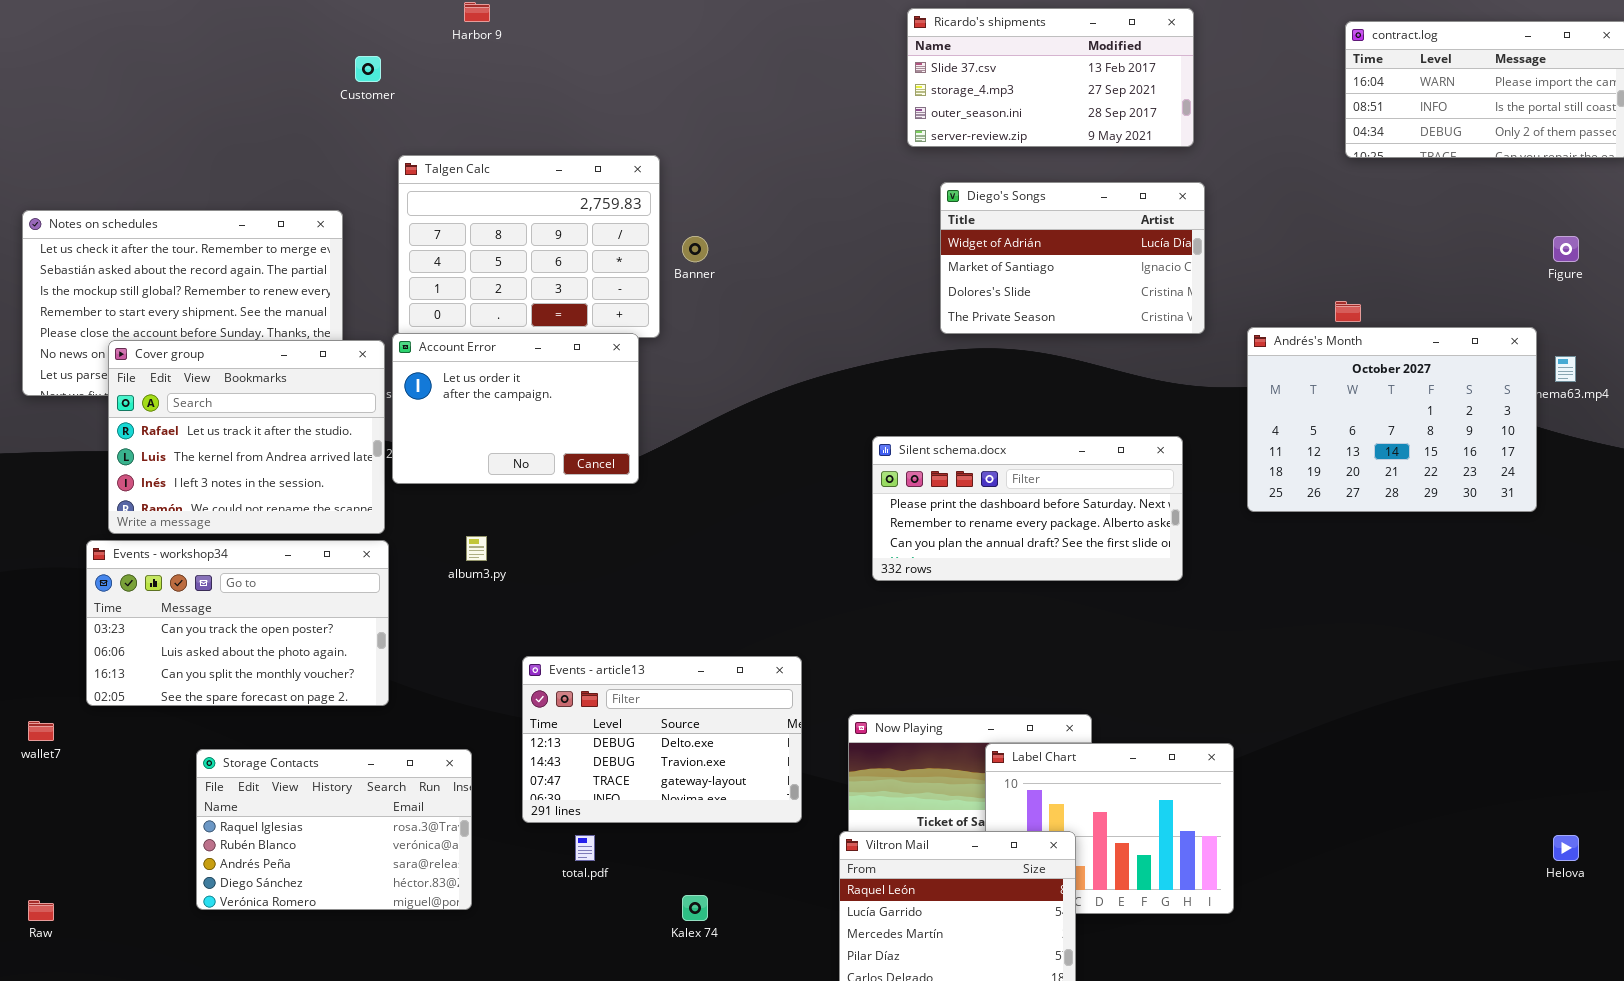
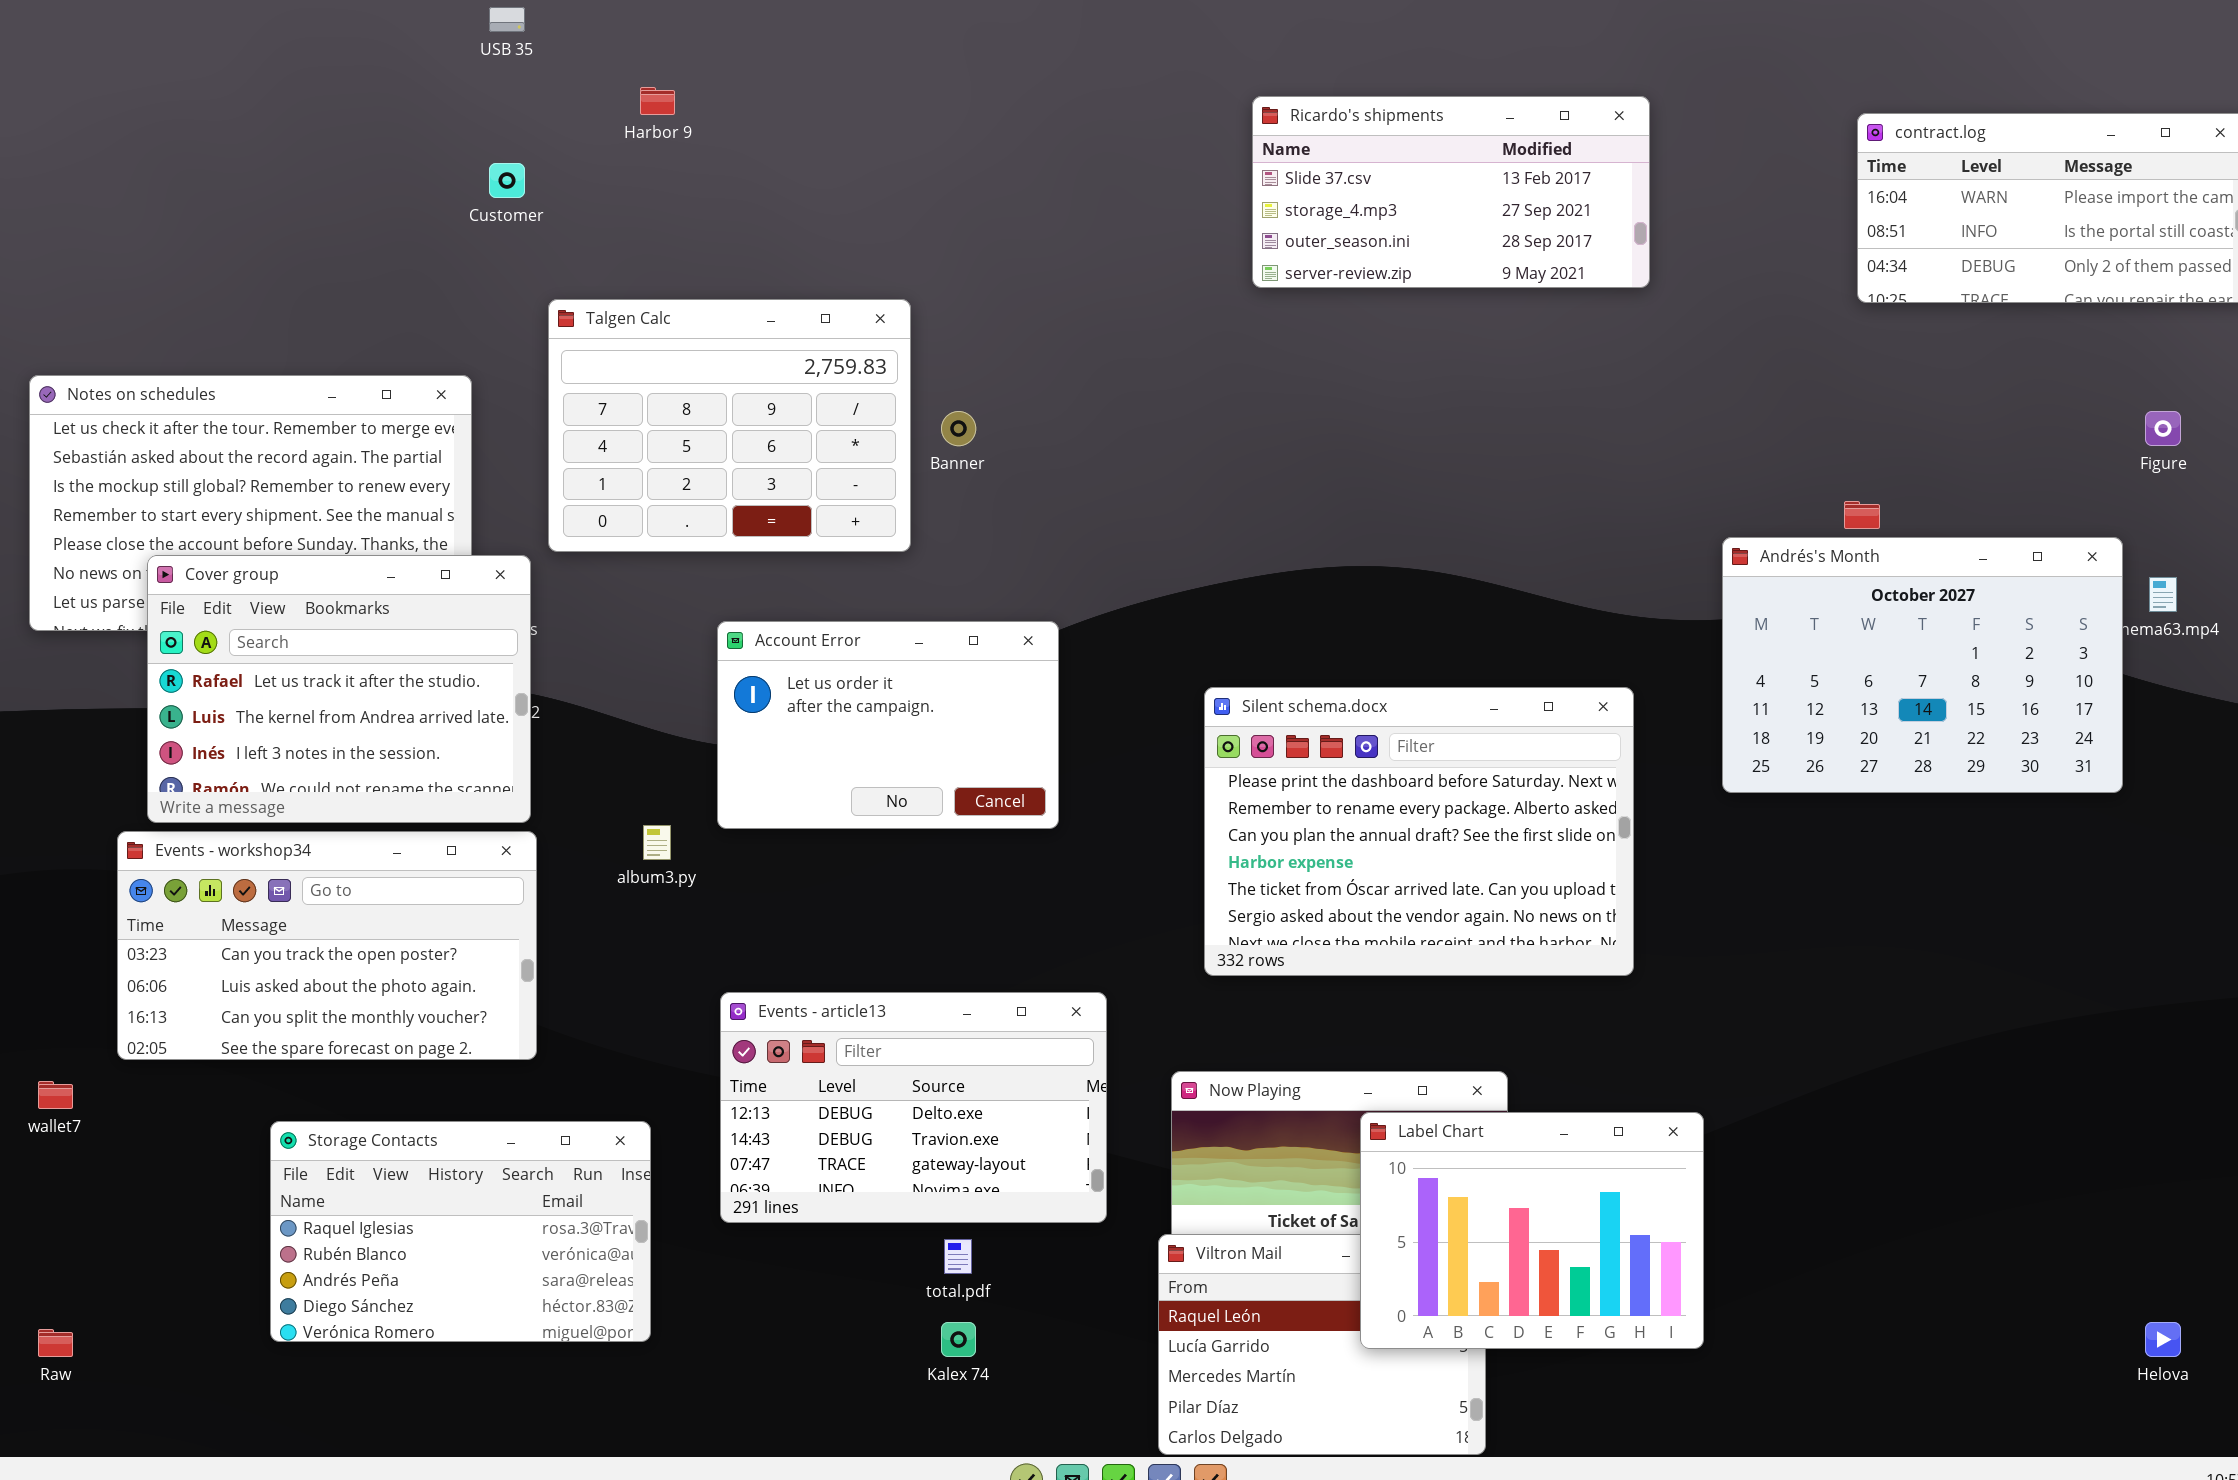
Diego's Songs: [940,182,1205,334] -> none, closed
Account Error: [392,333,639,484] -> [717,621,1059,829], moved
Silent schema.docx: [872,436,1183,581] -> [1204,687,1634,976], resized
Label Chart: [985,743,1234,914] -> [1360,1112,1704,1349], raised
total.pdf: [575,835,595,861] -> [944,1239,972,1274], moved
Helova: [1553,835,1579,861] -> [2145,1322,2181,1357], moved

